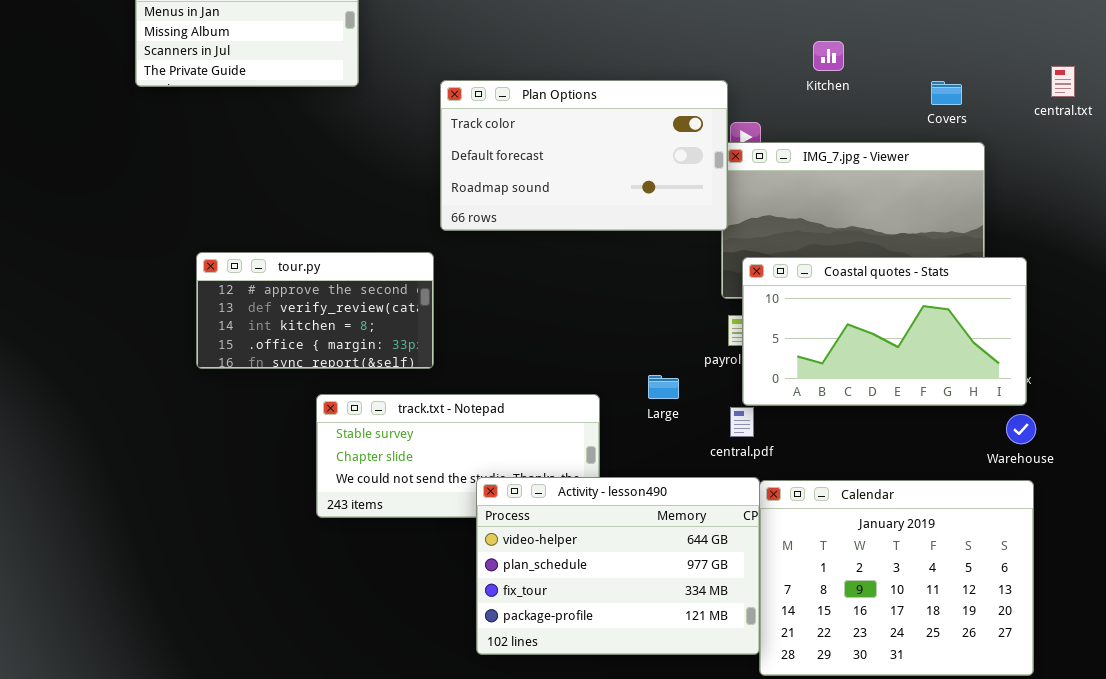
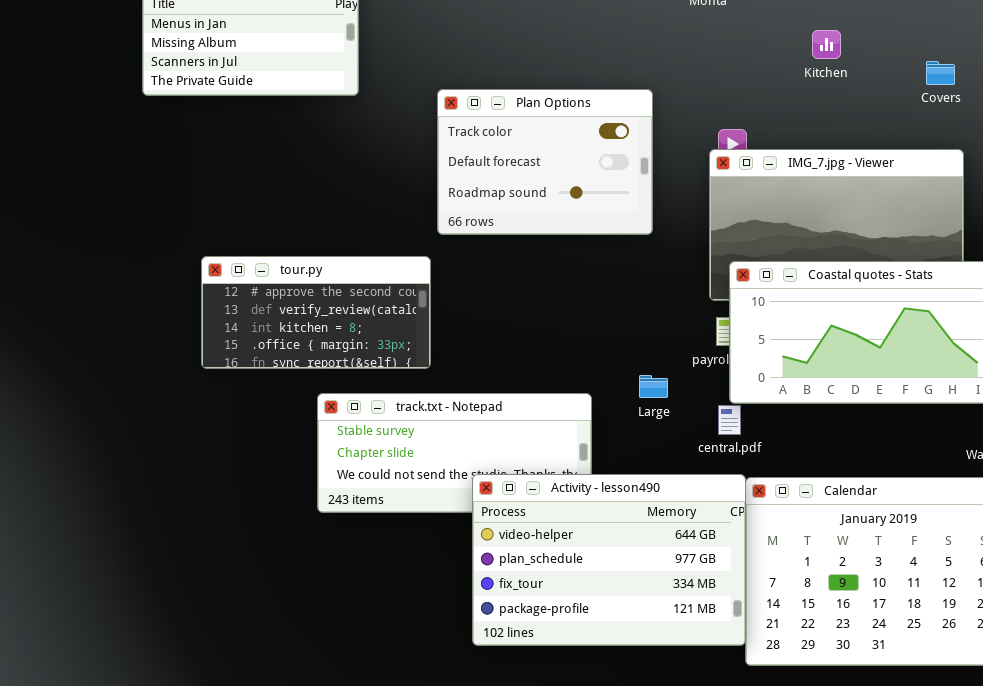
Kitchen: [813,41,844,71] -> [812,30,841,59], moved
Plan Options: [440,80,728,231] -> [437,89,653,235], resized
Covers: [931,81,962,105] -> [926,61,955,85], moved

